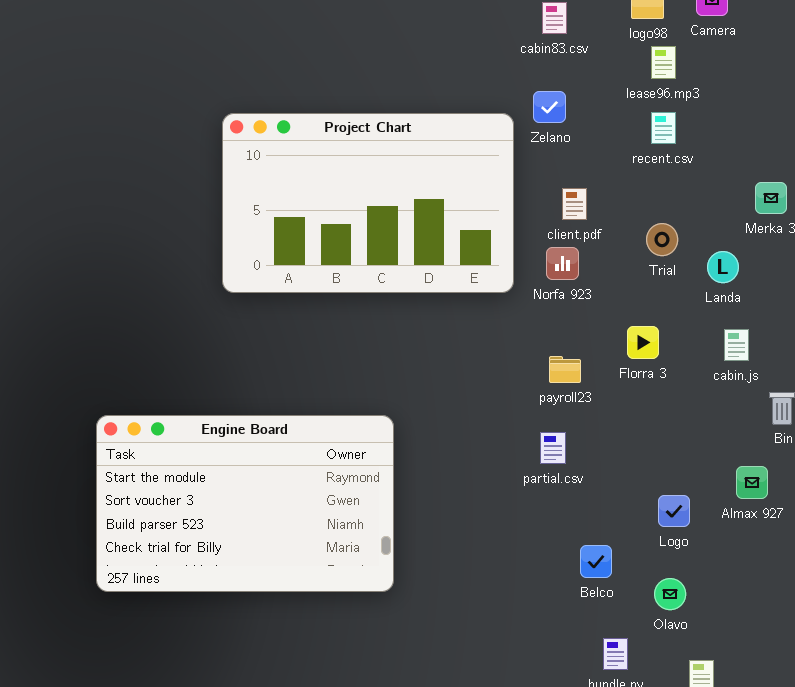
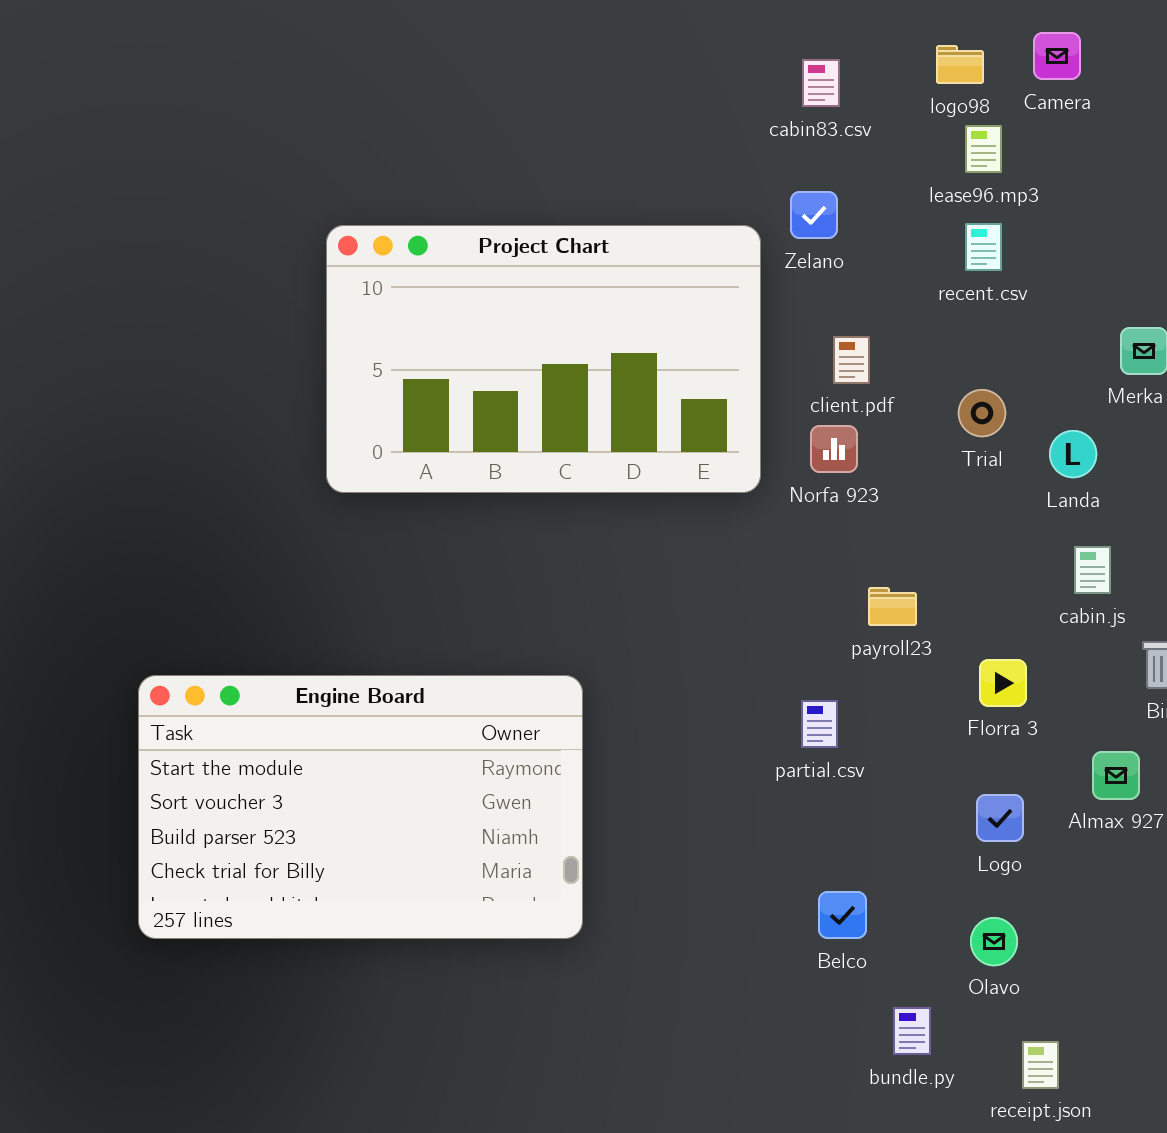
Florra 3: [627,326,659,359] -> [979,659,1027,707], moved
payroll23: [549,356,581,383] -> [868,587,917,626], moved
Belco: [580,545,612,578] -> [818,891,867,939], moved

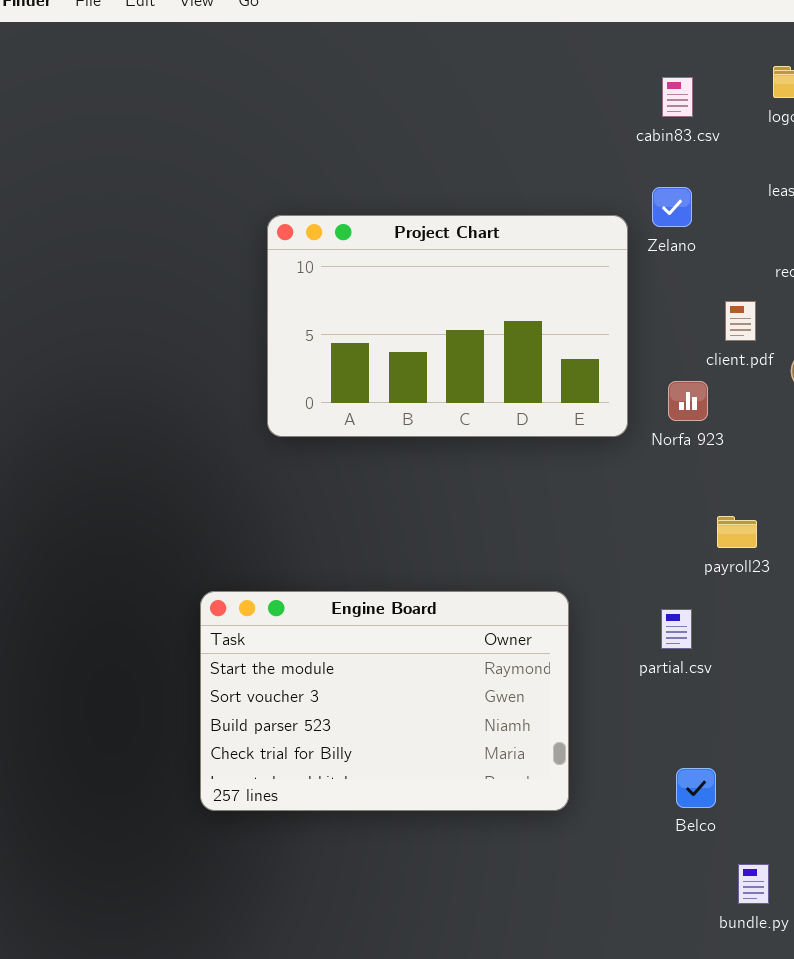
client.pdf: [833,336,870,384] -> [725,301,756,341], moved
Engine Board: [138,675,583,939] -> [200,591,569,811], moved

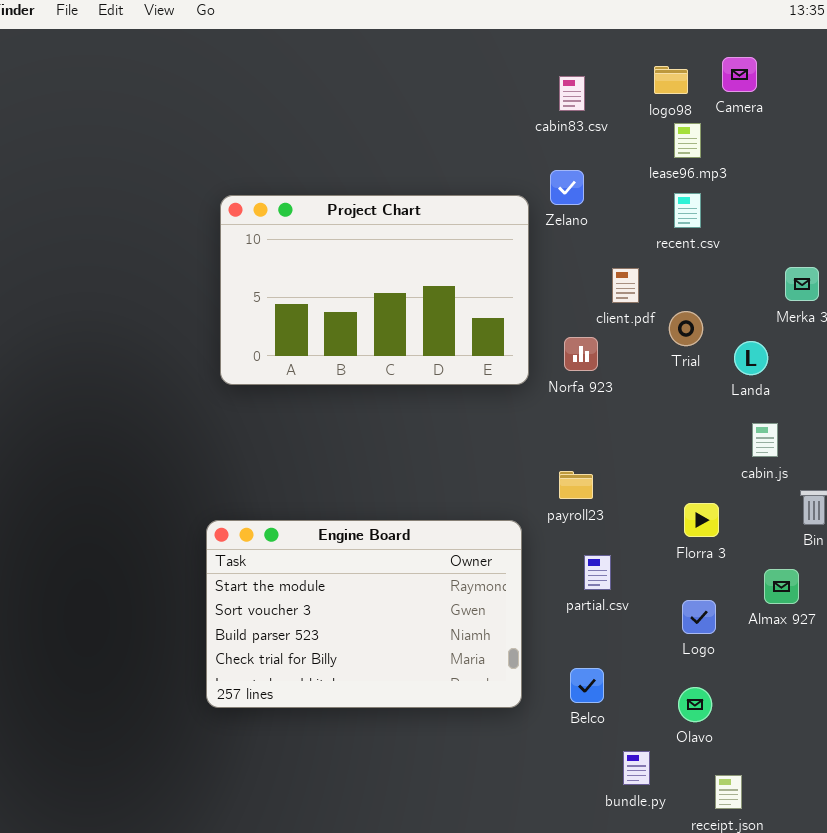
payroll23: [717,516,757,548] -> [559,471,593,499], moved
Engine Board: [200,591,569,811] -> [206,520,522,708], moved
partial.csv: [661,609,692,649] -> [584,555,611,590], moved

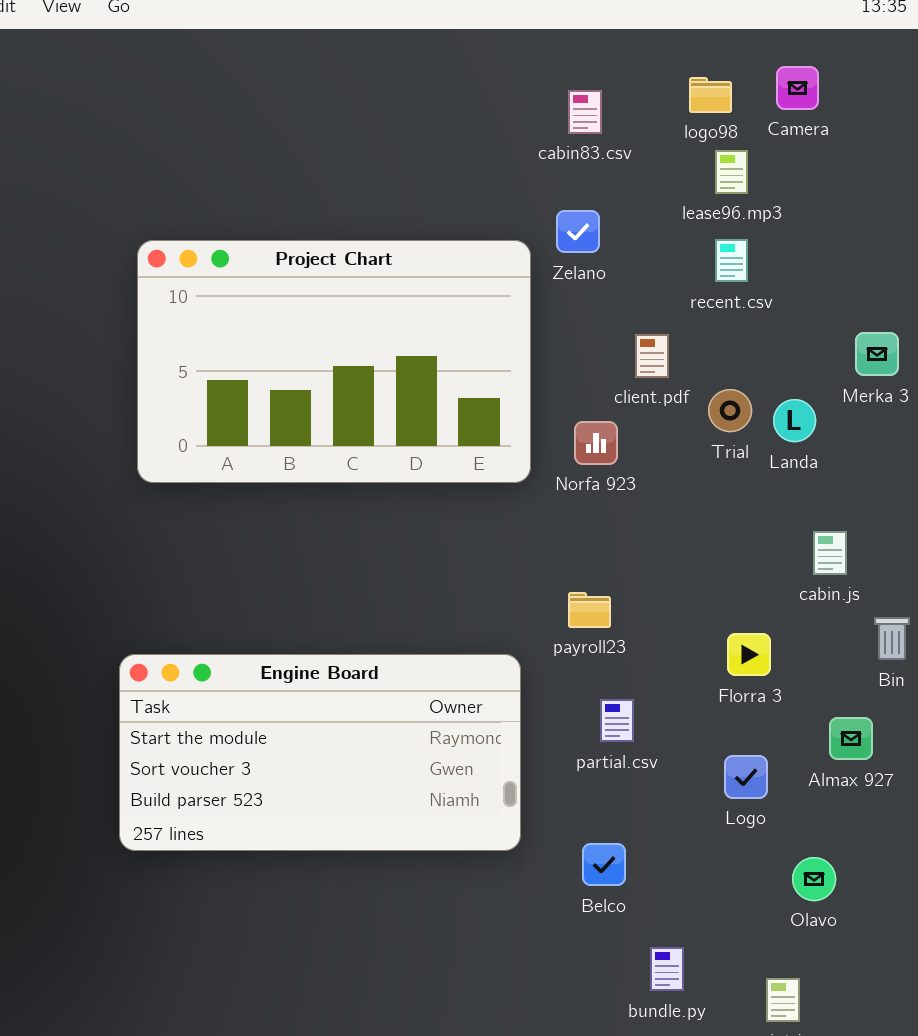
Landa: [734,341,768,375] -> [773,399,816,442], moved
Engine Board: [206,520,522,708] -> [119,654,521,851], resized
Olavo: [678,687,712,722] -> [792,857,836,901], moved

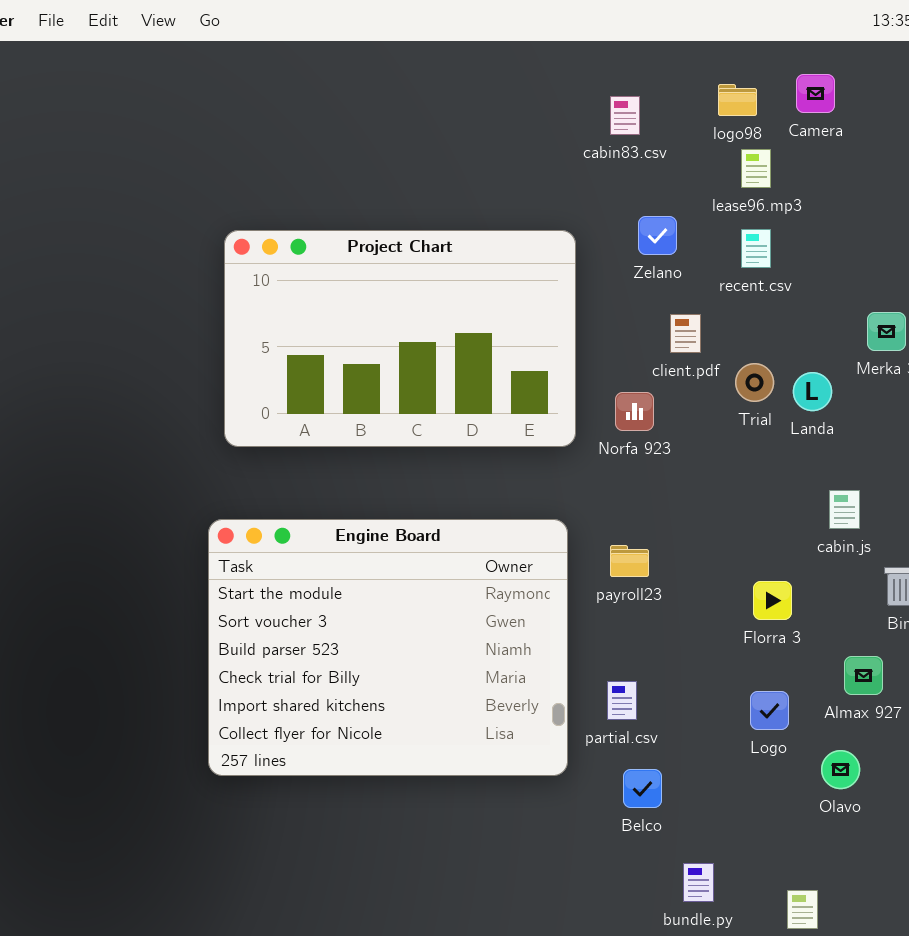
Zelano: [556,210,600,253] -> [638,216,677,255], moved
Engine Board: [119,654,521,851] -> [208,519,568,776], resized
partial.csv: [600,699,634,742] -> [607,681,637,720], moved
Olavo: [792,857,836,901] -> [821,750,860,789], moved

